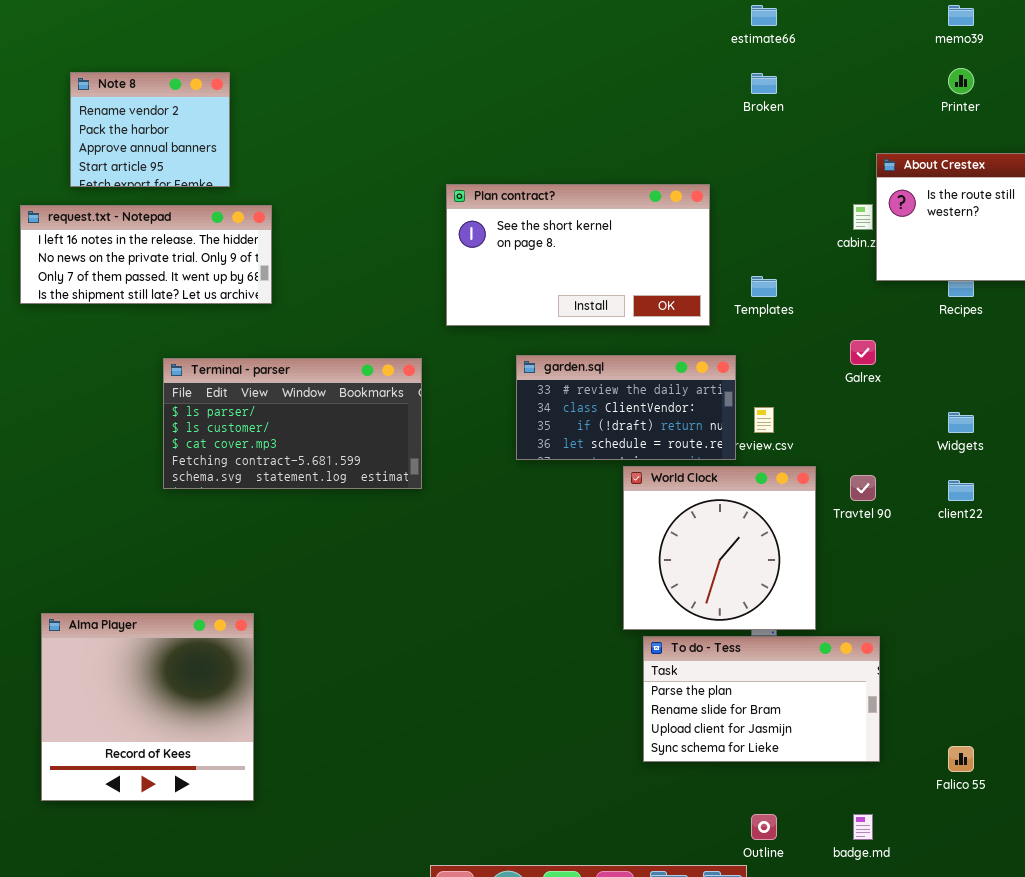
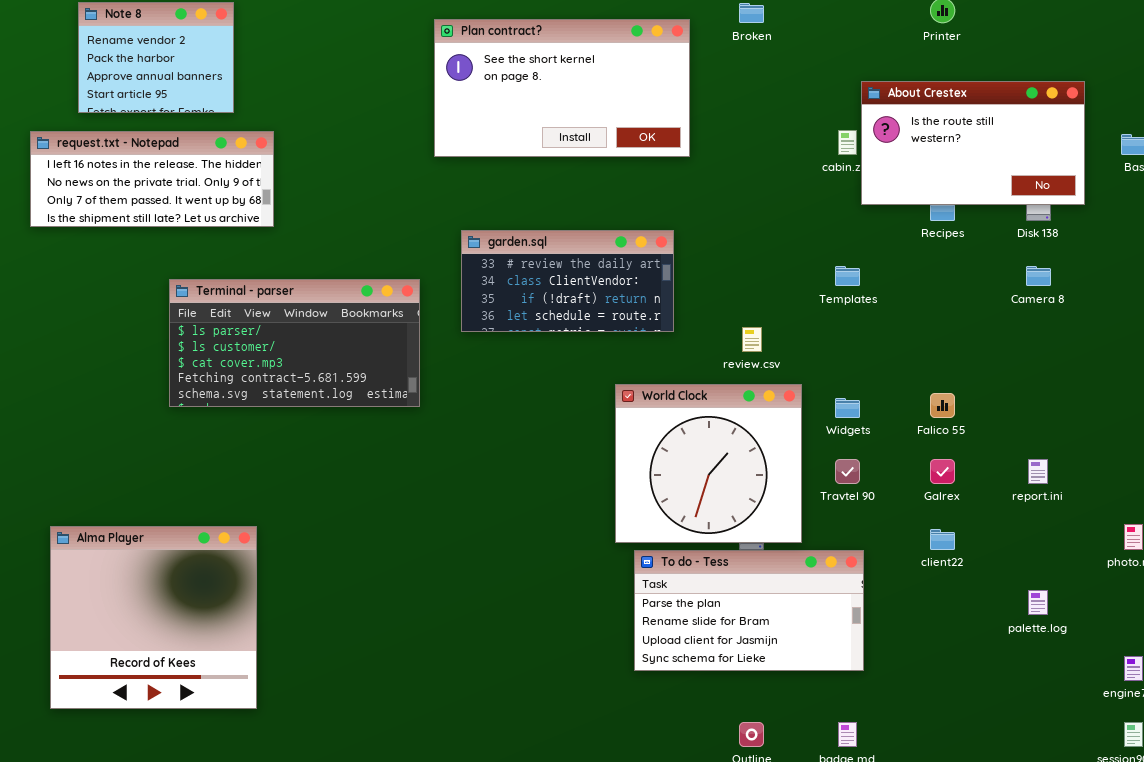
Plan contract?: [446,184,710,326] -> [434,19,690,157], moved
Templates: [751,276,777,297] -> [835,266,860,286], moved
Galrex: [850,340,876,365] -> [930,459,955,484], moved
garden.sql: [516,355,736,460] -> [461,230,674,332], moved
Widgets: [948,412,974,433] -> [835,398,860,418], moved
Travtel 90: [850,475,876,501] -> [835,459,860,484], moved
client22: [948,480,974,501] -> [930,529,955,550], moved
Falico 55: [948,746,974,772] -> [930,393,955,418], moved

